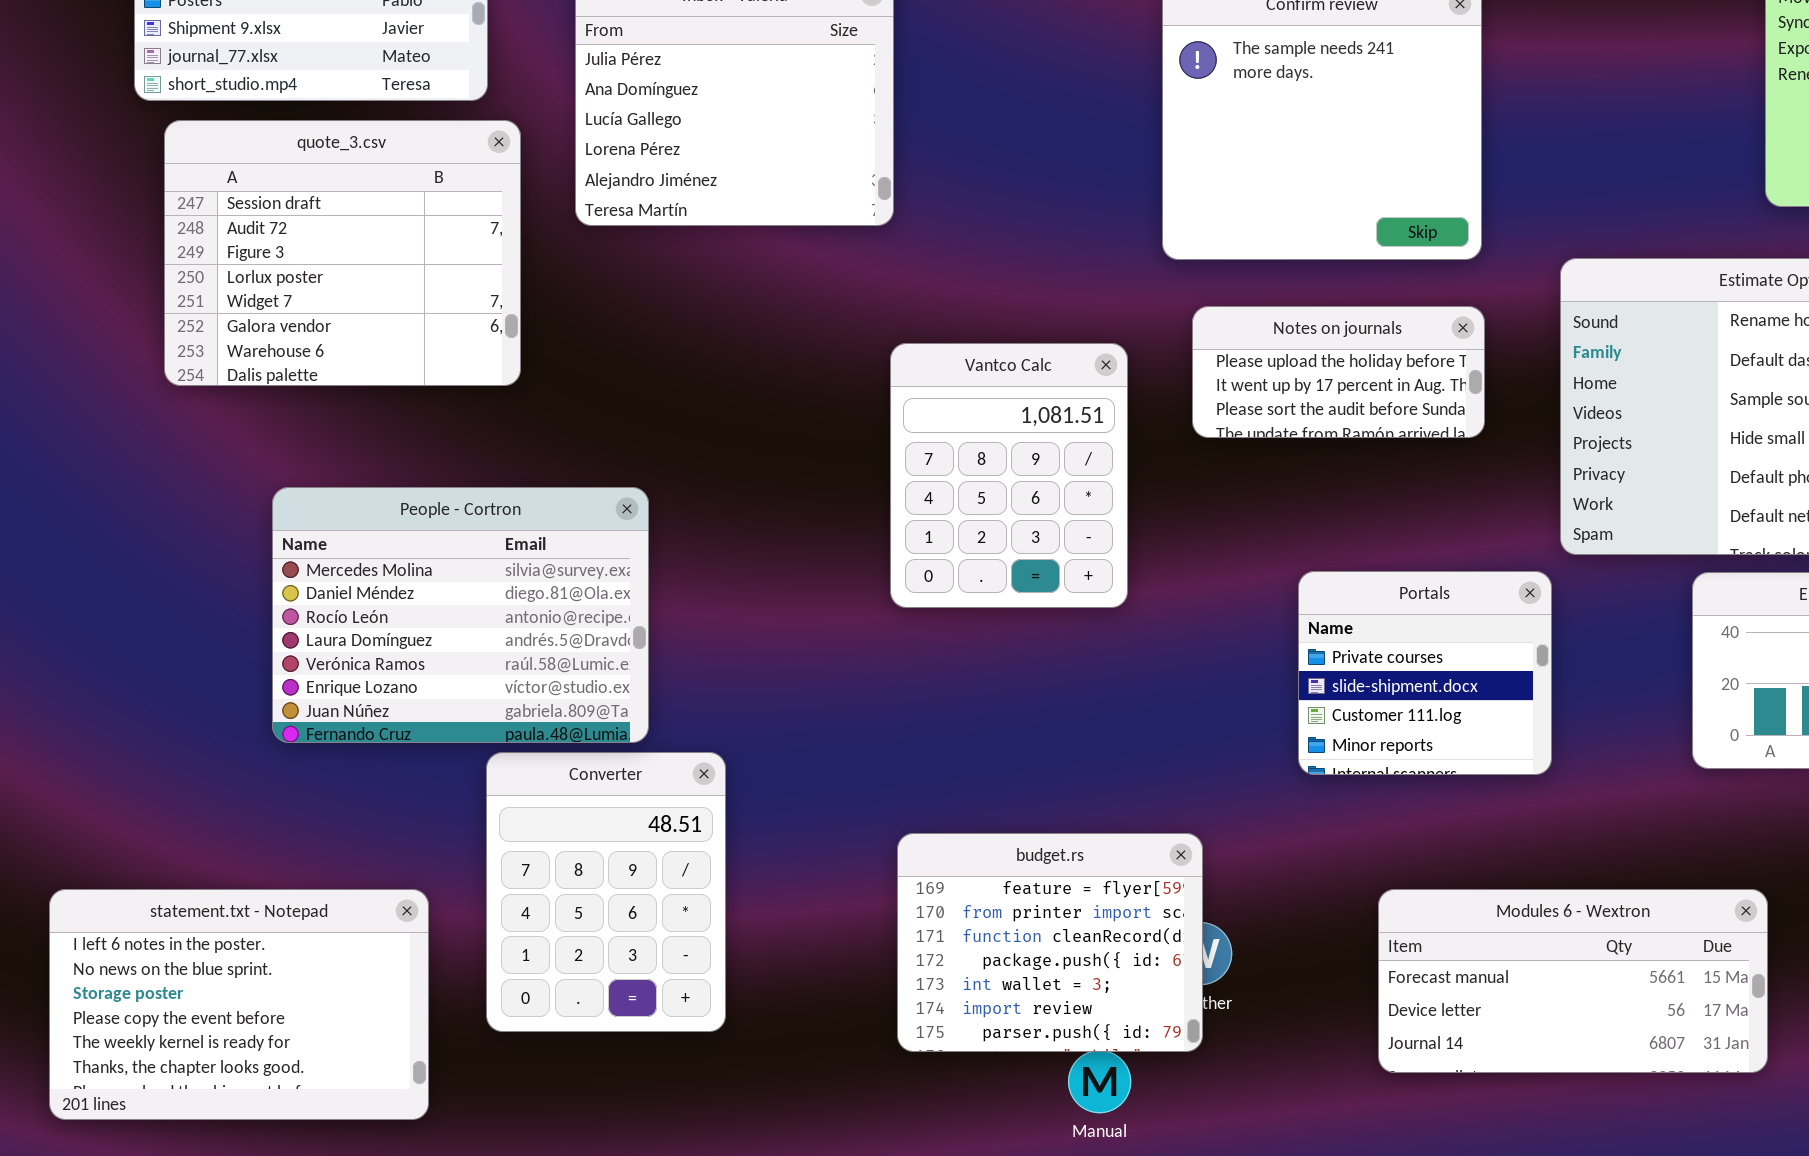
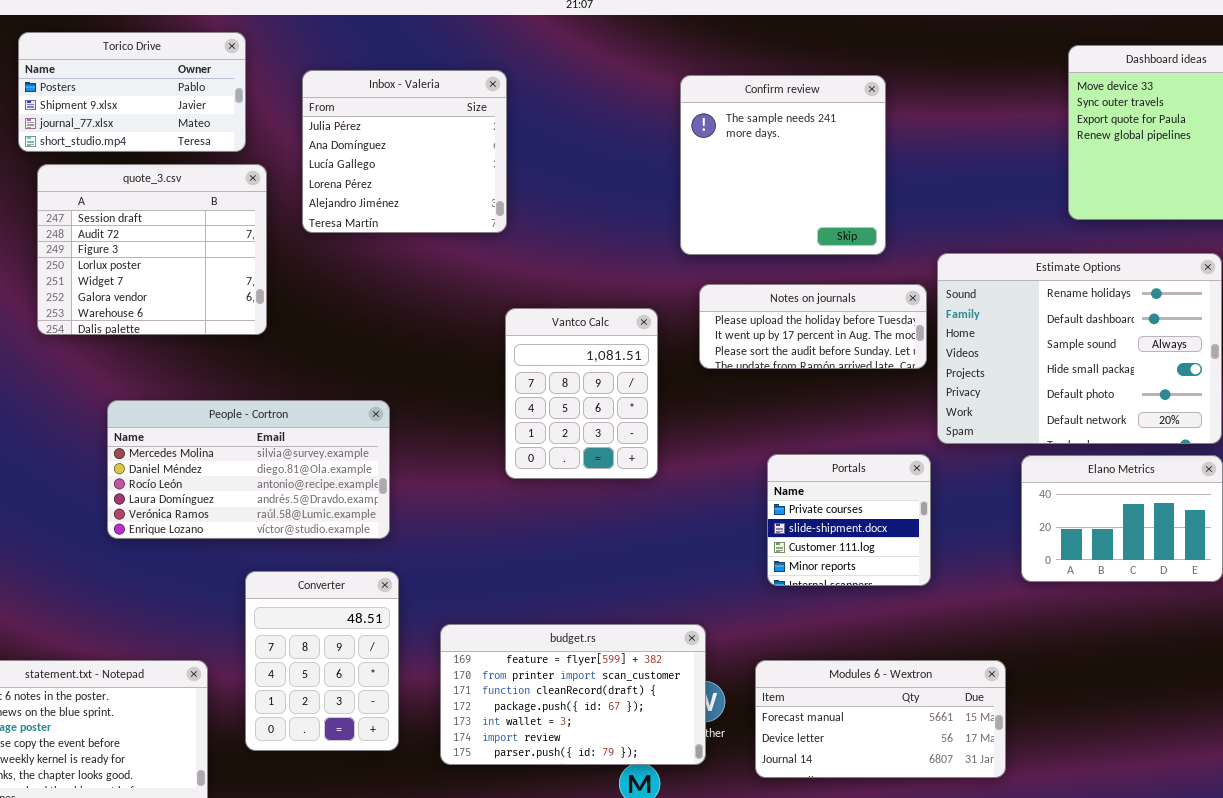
Notes on journals: [1192,306,1485,438] -> [699,284,927,369], resized
People - Cortron: [272,487,649,743] -> [107,400,390,539], resized
budget.rs: [897,833,1203,1052] -> [440,624,706,765], resized
Modules 6 - Wextron: [1378,889,1768,1073] -> [755,660,1006,778], moved

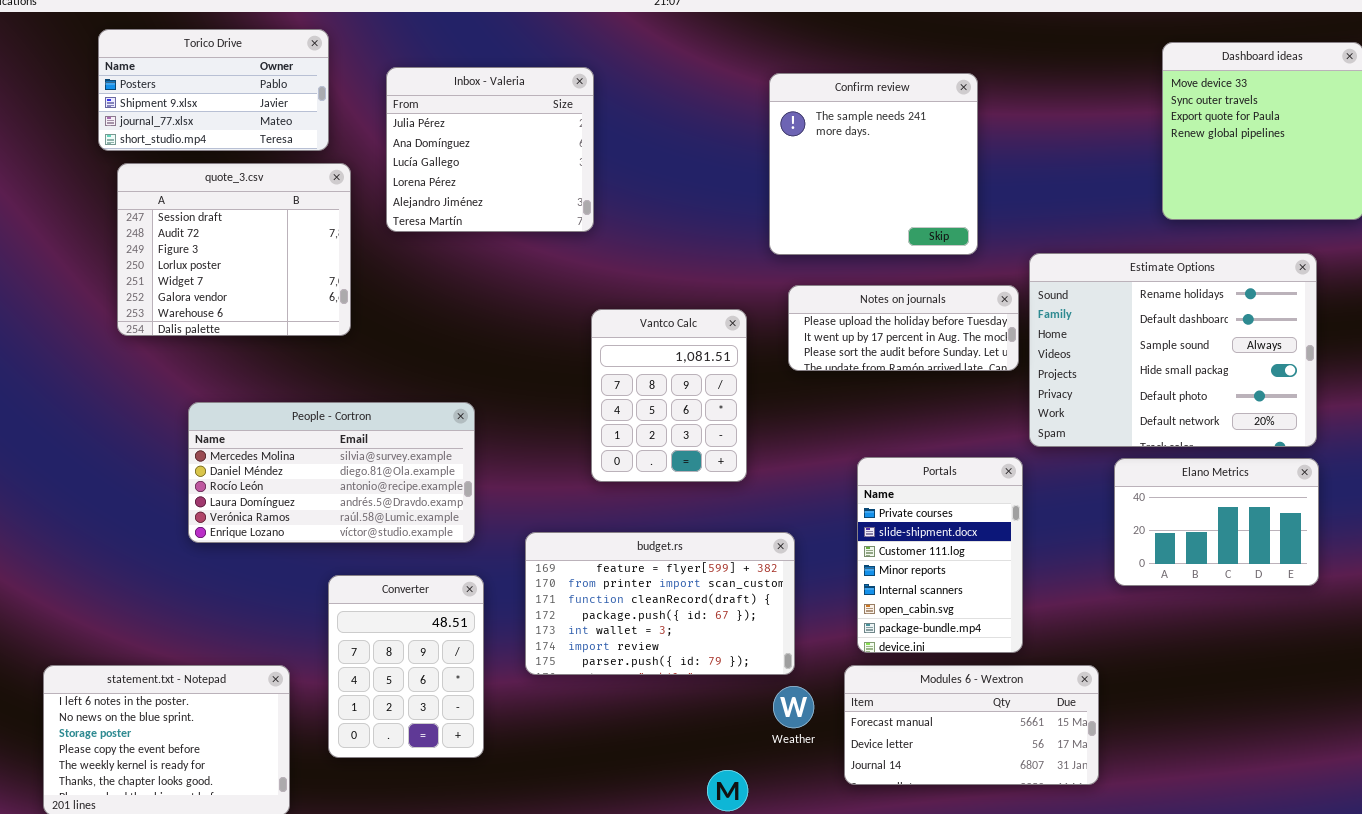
Portals: [767,454,931,586] -> [857,457,1023,653], resized
budget.rs: [440,624,706,765] -> [525,532,795,675], moved

